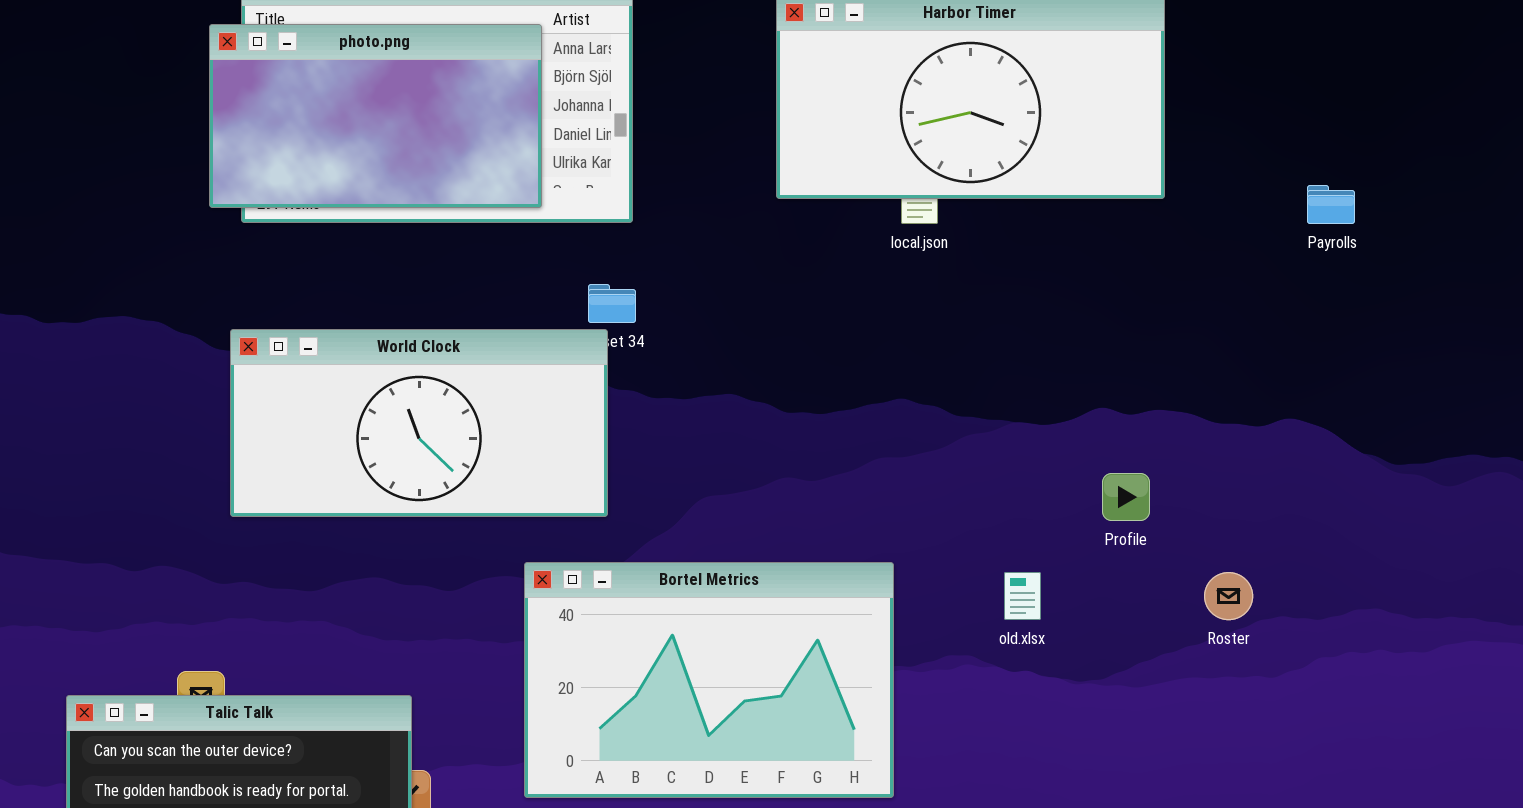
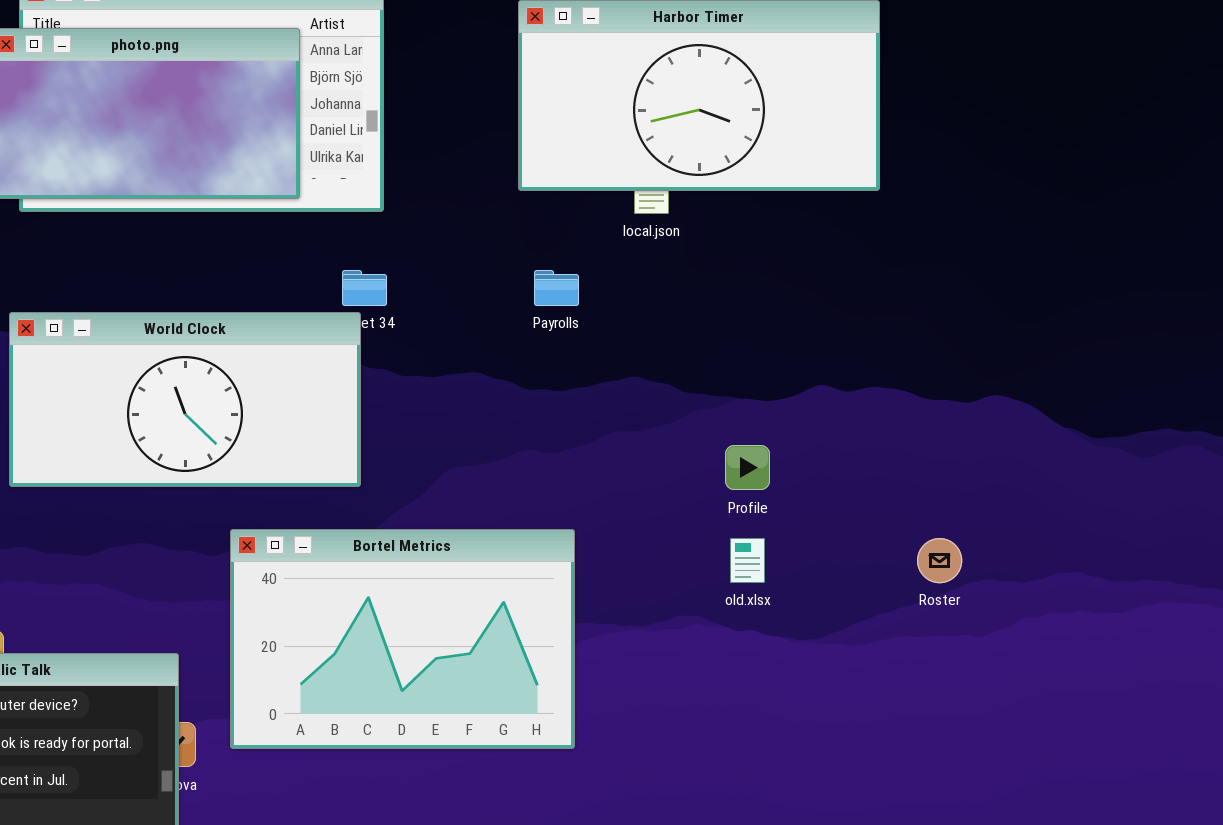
Payrolls: [1307,185,1355,224] -> [534,270,579,306], moved
Profile: [1102,473,1150,521] -> [725,445,770,490], moved
Bortel Metrics: [524,562,894,798] -> [230,529,575,749], moved

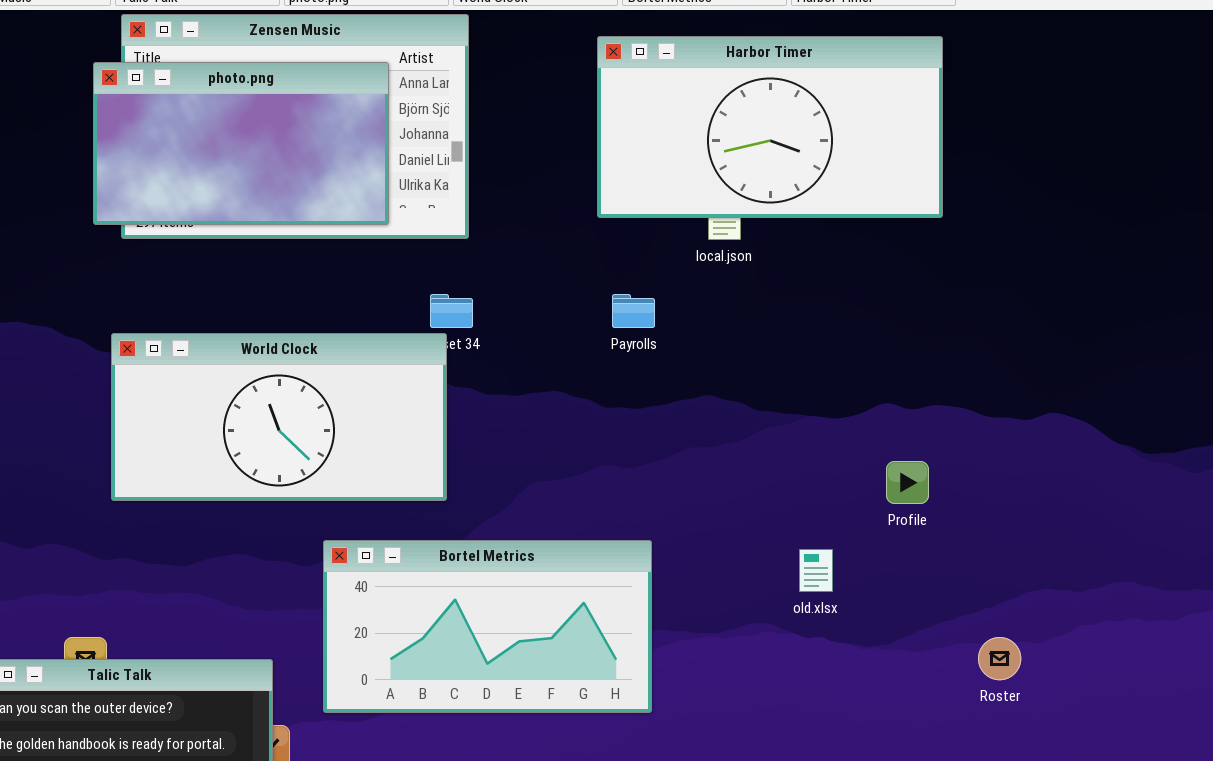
Profile: [725,445,770,490] -> [886,461,929,504], moved
Bortel Metrics: [230,529,575,749] -> [323,540,652,713], resized
Roster: [917,538,962,583] -> [978,637,1021,680], moved

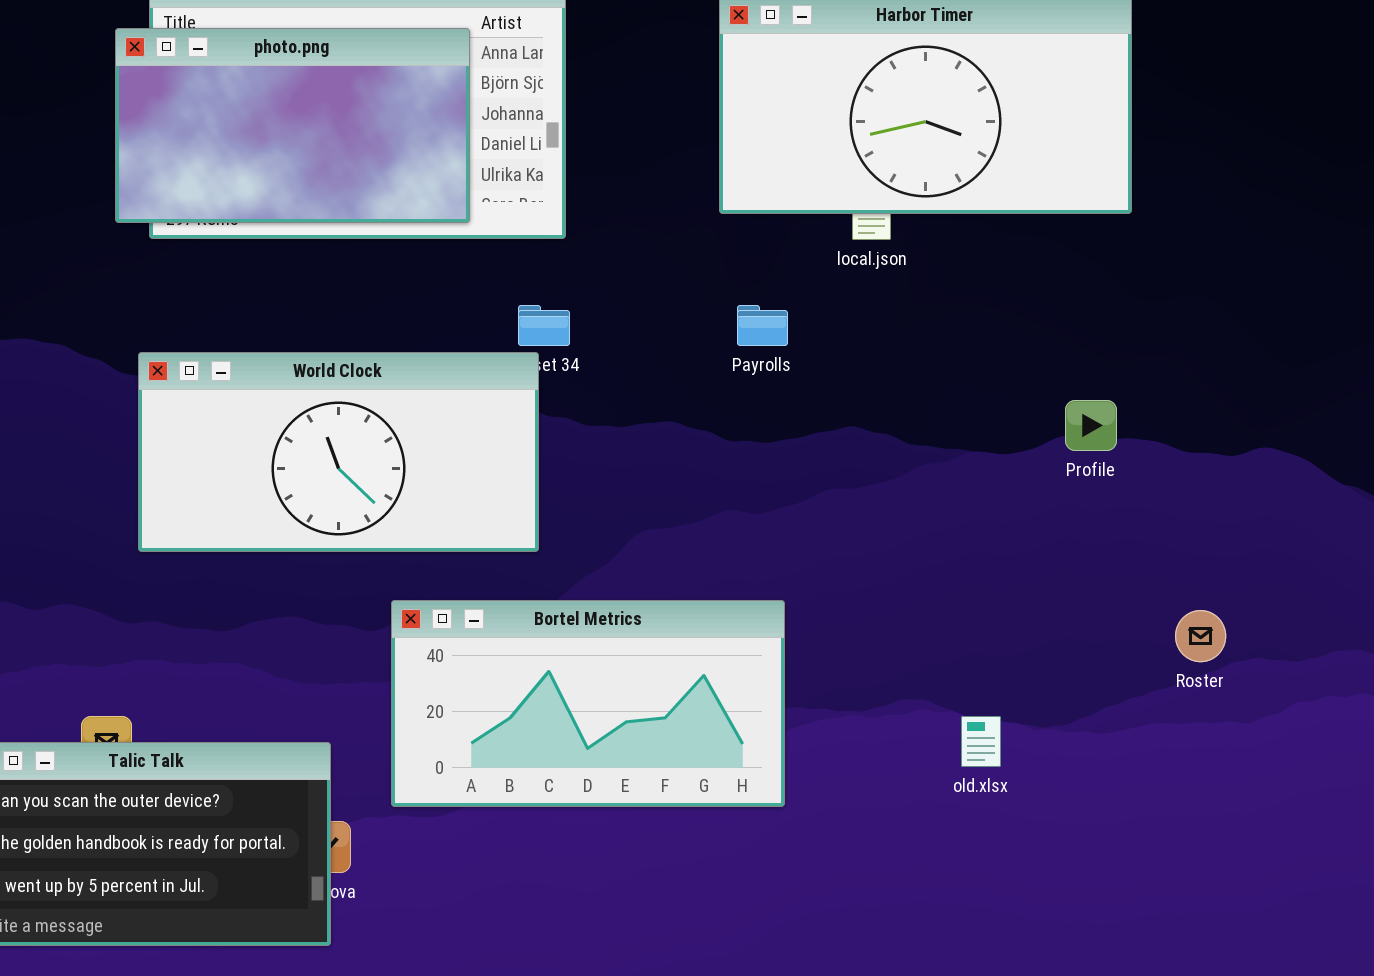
Profile: [886,461,929,504] -> [1065,400,1117,451], moved
old.xlsx: [799,549,833,592] -> [961,716,1001,767], moved
Roster: [978,637,1021,680] -> [1175,610,1226,662], moved

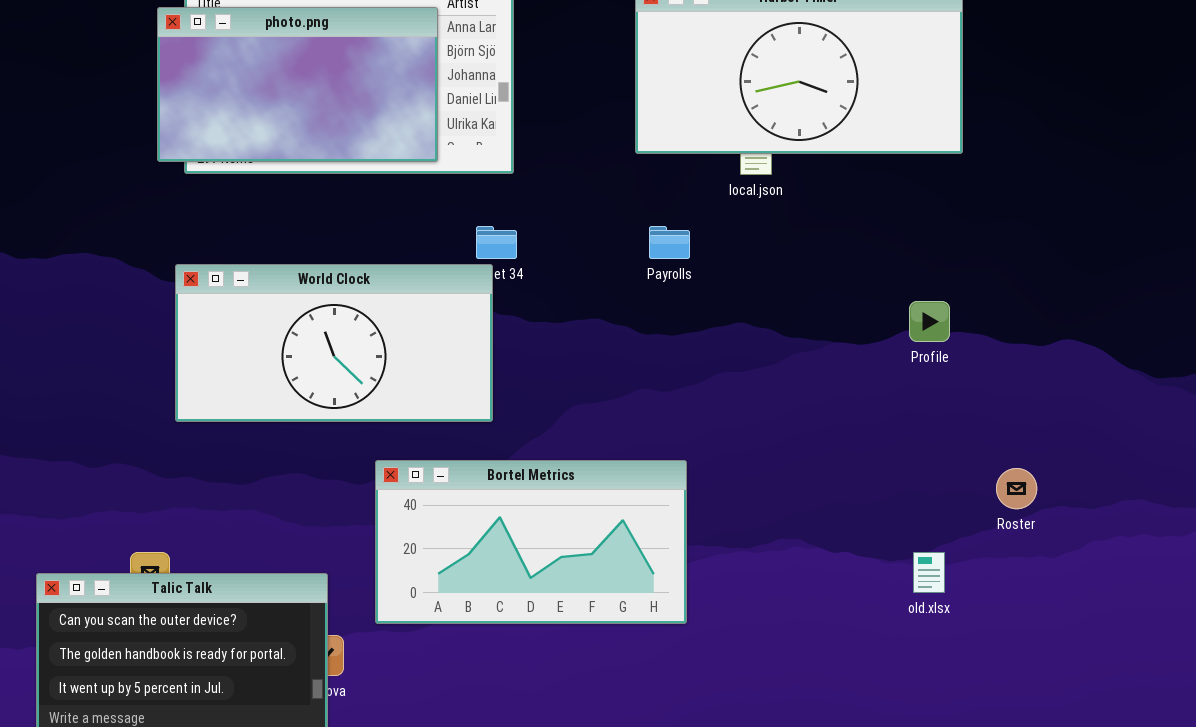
old.xlsx: [961,716,1001,767] -> [913,552,945,593], moved

